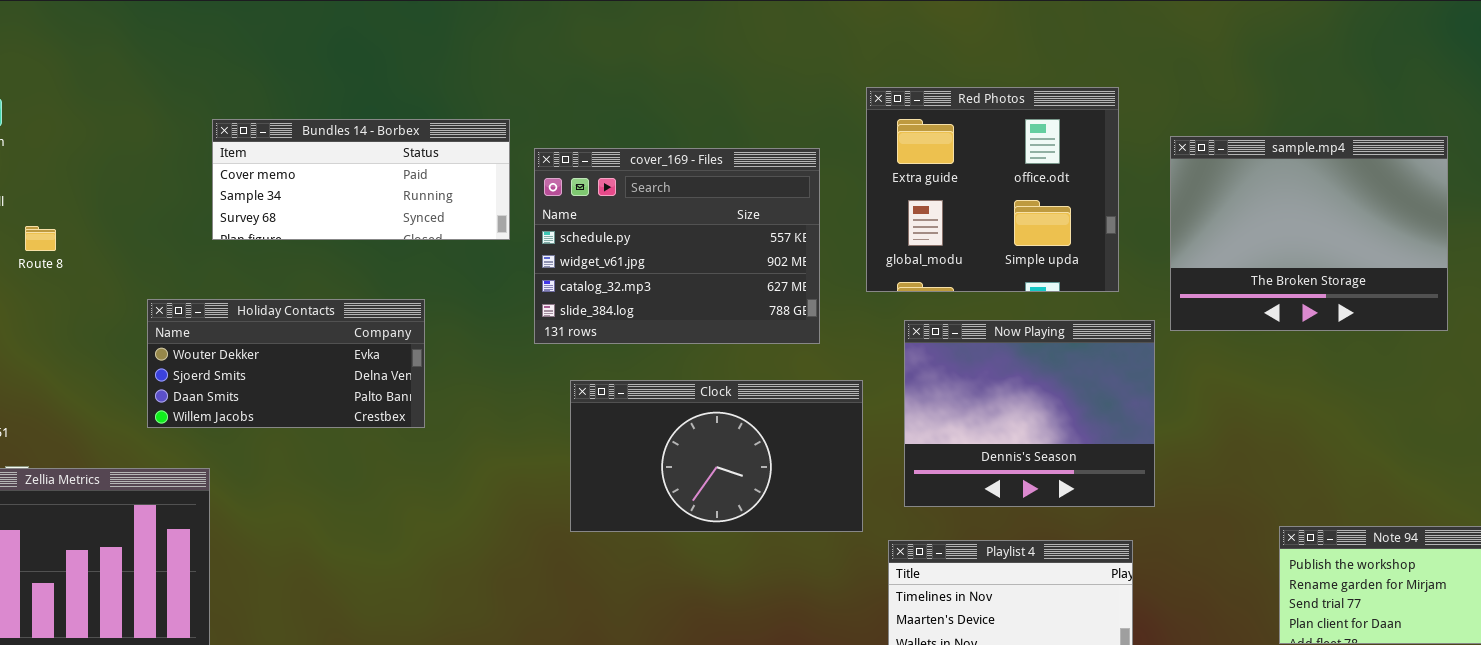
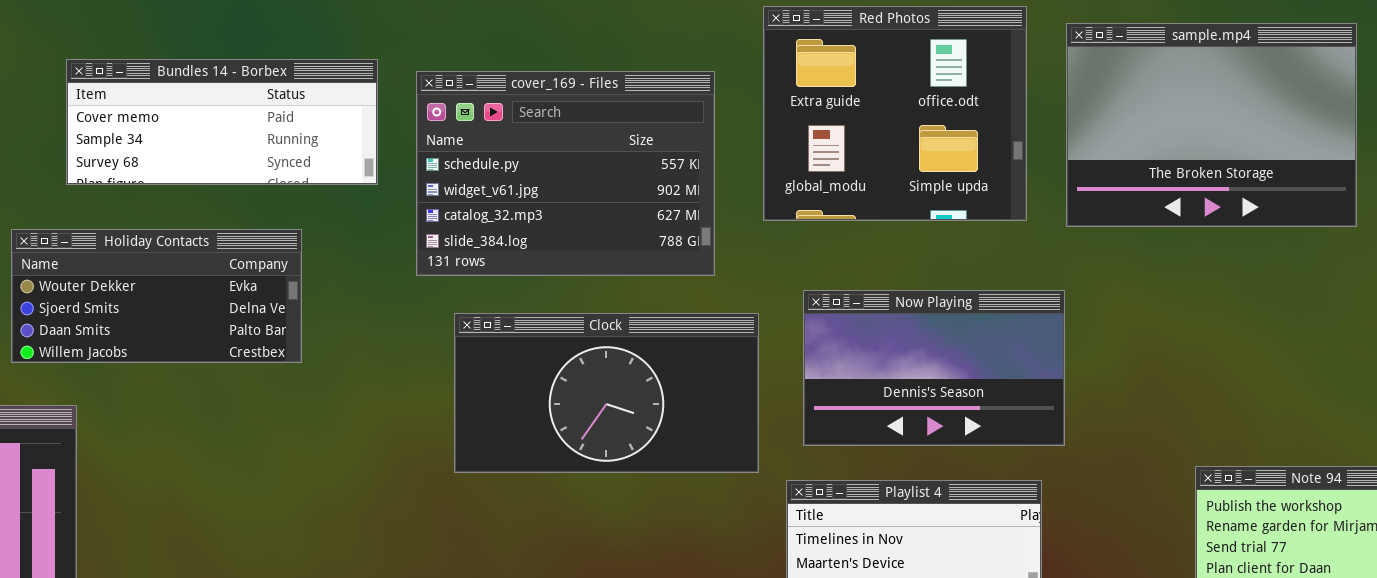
Bundles 14 - Borbex: [212,119,510,240] -> [66,59,378,185], moved
sample.mp4: [1170,136,1448,331] -> [1066,23,1357,227], moved
Now Playing: [904,320,1155,507] -> [803,290,1065,446], resized

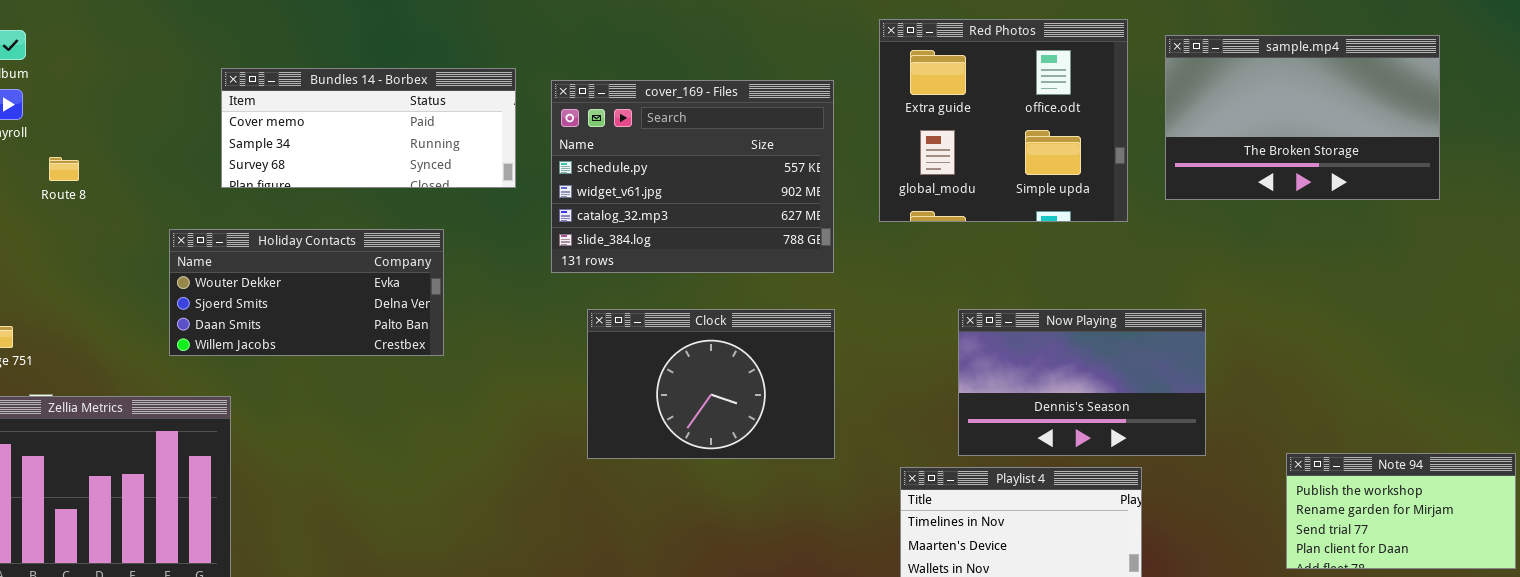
sample.mp4: [1066,23,1357,227] -> [1165,35,1440,200], resized
Now Playing: [803,290,1065,446] -> [958,309,1206,456], moved
Clock: [454,313,759,473] -> [587,309,835,459], resized

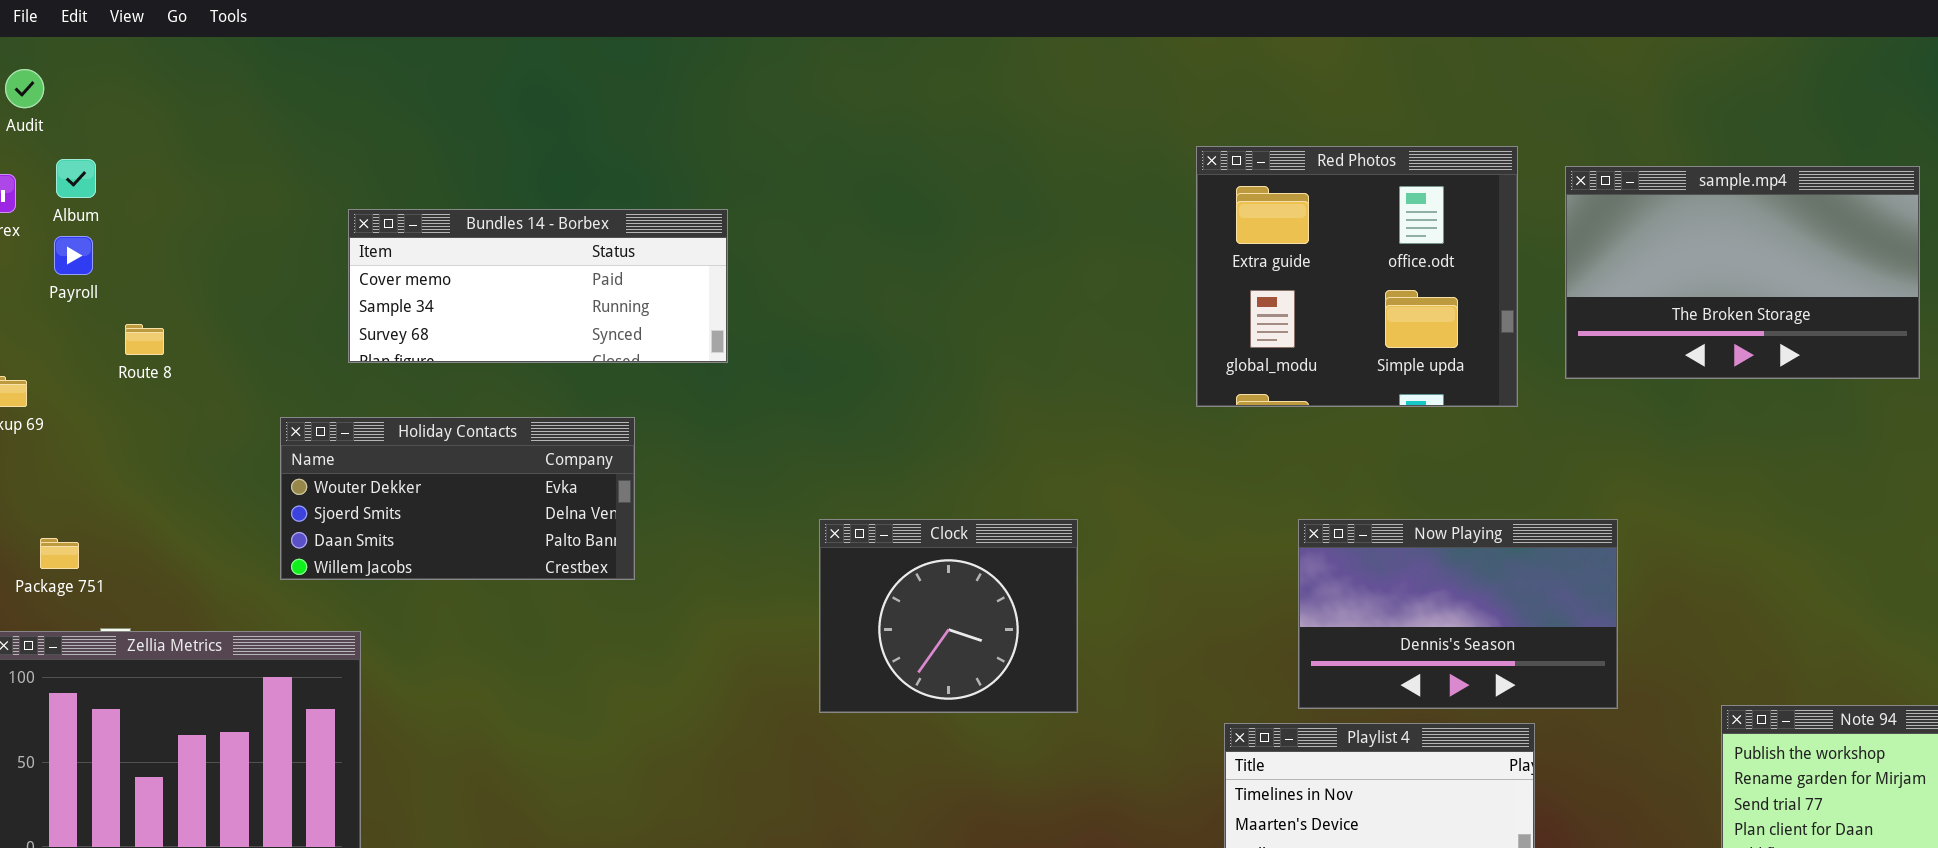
cover_169 - Files: [551,80,834,273] -> none, closed
Clock: [587,309,835,459] -> [819,519,1078,713], resized

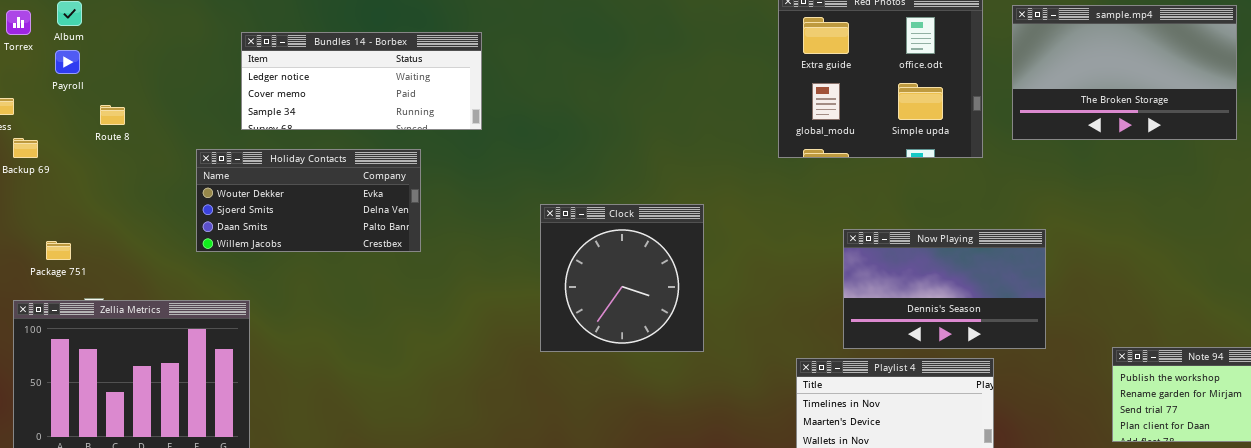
Bundles 14 - Borbex: [348,209,728,363] -> [241,32,482,130], scrolled up 1 row
Holiday Contacts: [280,417,635,580] -> [196,149,421,252], moved
Clock: [819,519,1078,713] -> [540,204,704,352], resized

